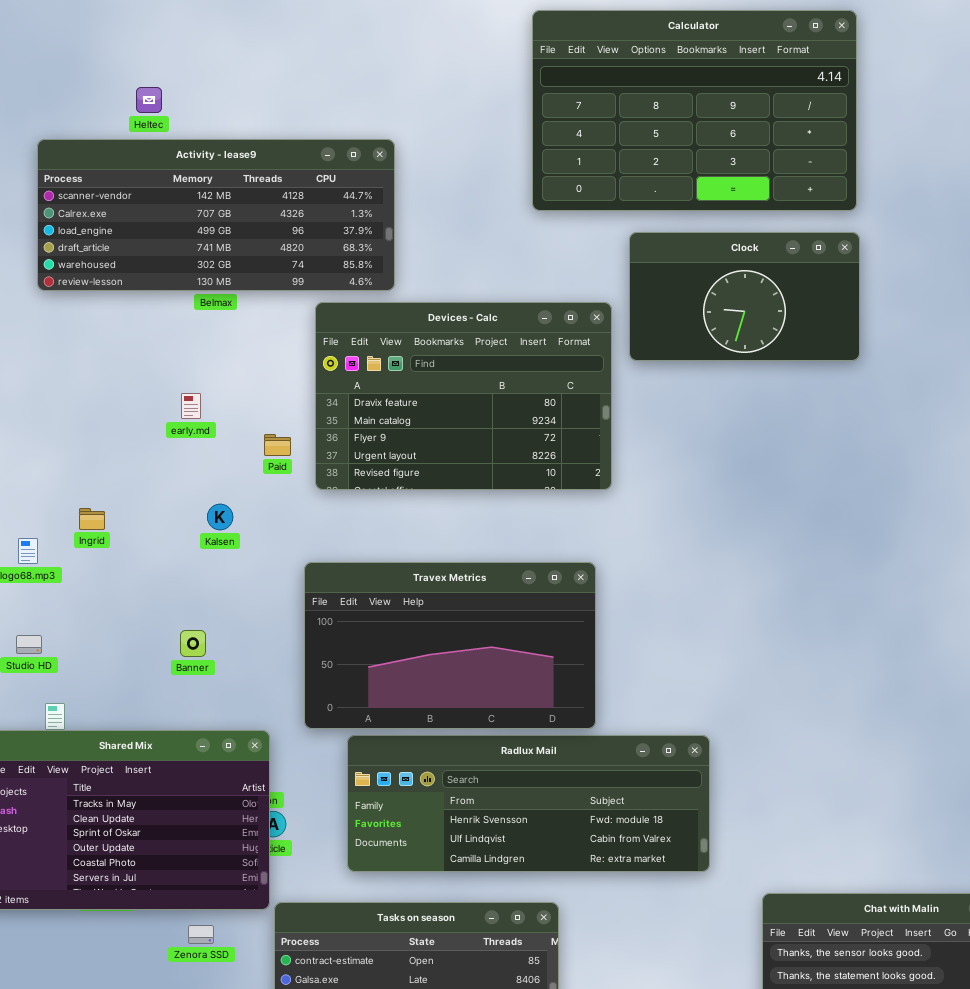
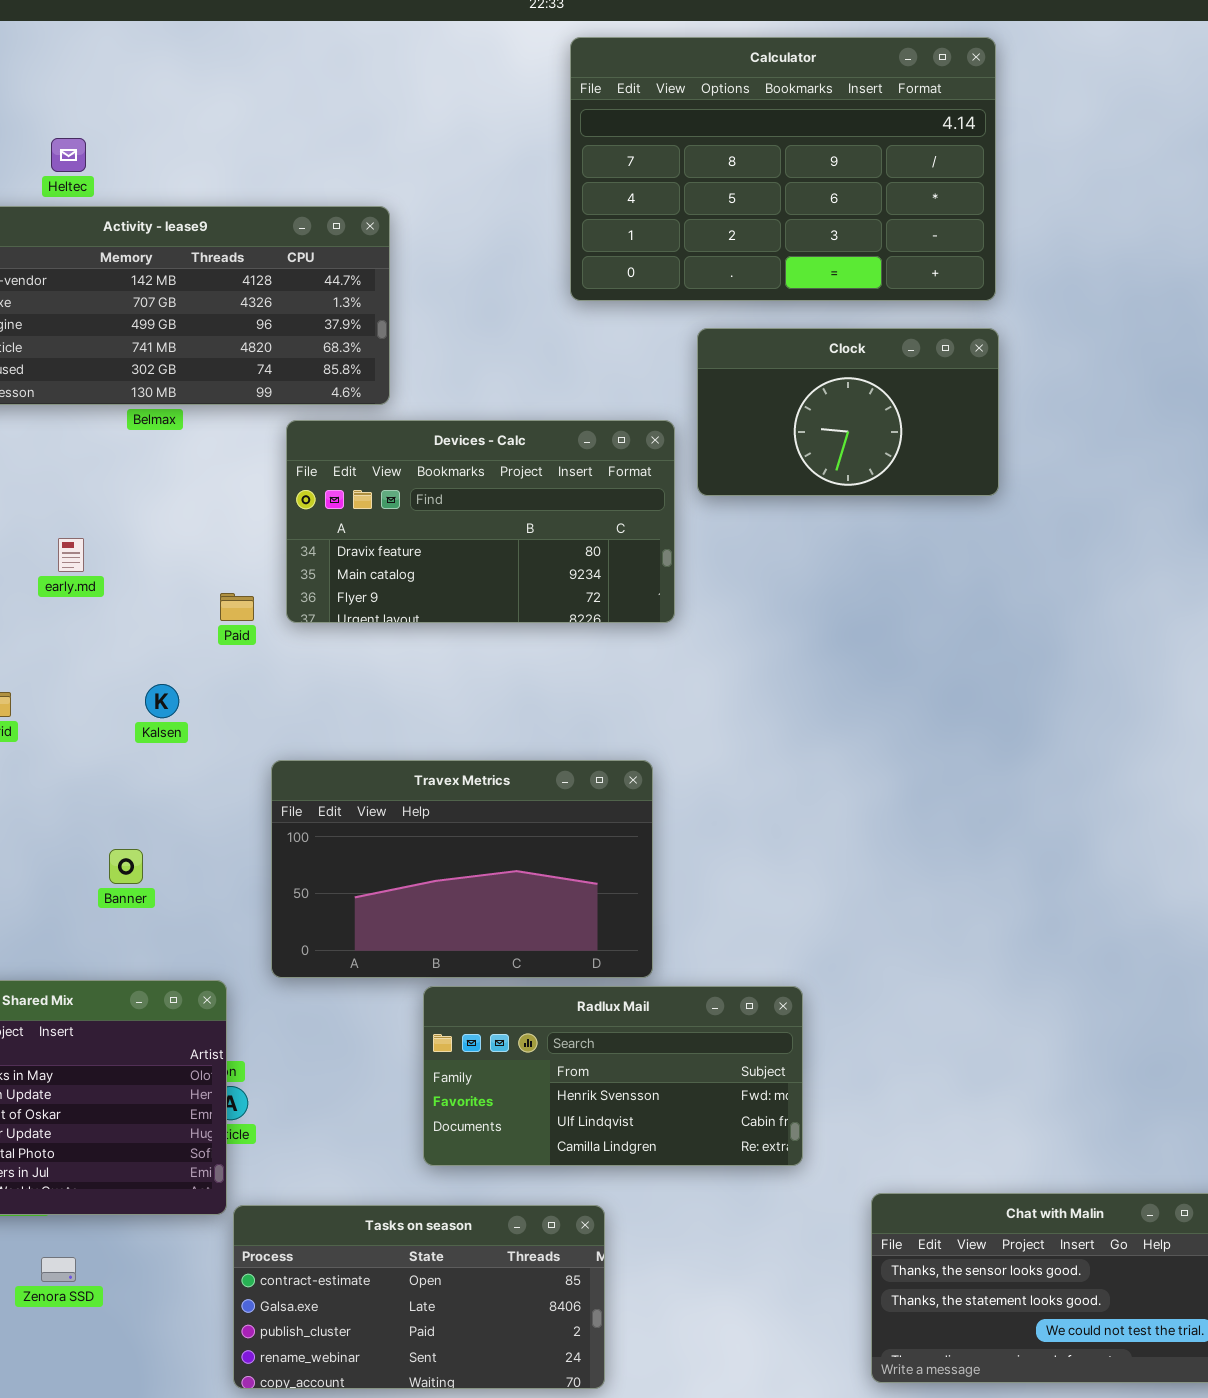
Devices - Calc: [315,302,612,490] -> [286,420,675,623], resized
early.md: [181,393,201,419] -> [58,538,84,572], moved
Radlux Mail: [347,735,710,872] -> [423,986,803,1166], resized
Zenora SSD: [188,925,214,944] -> [41,1257,76,1282], moved

